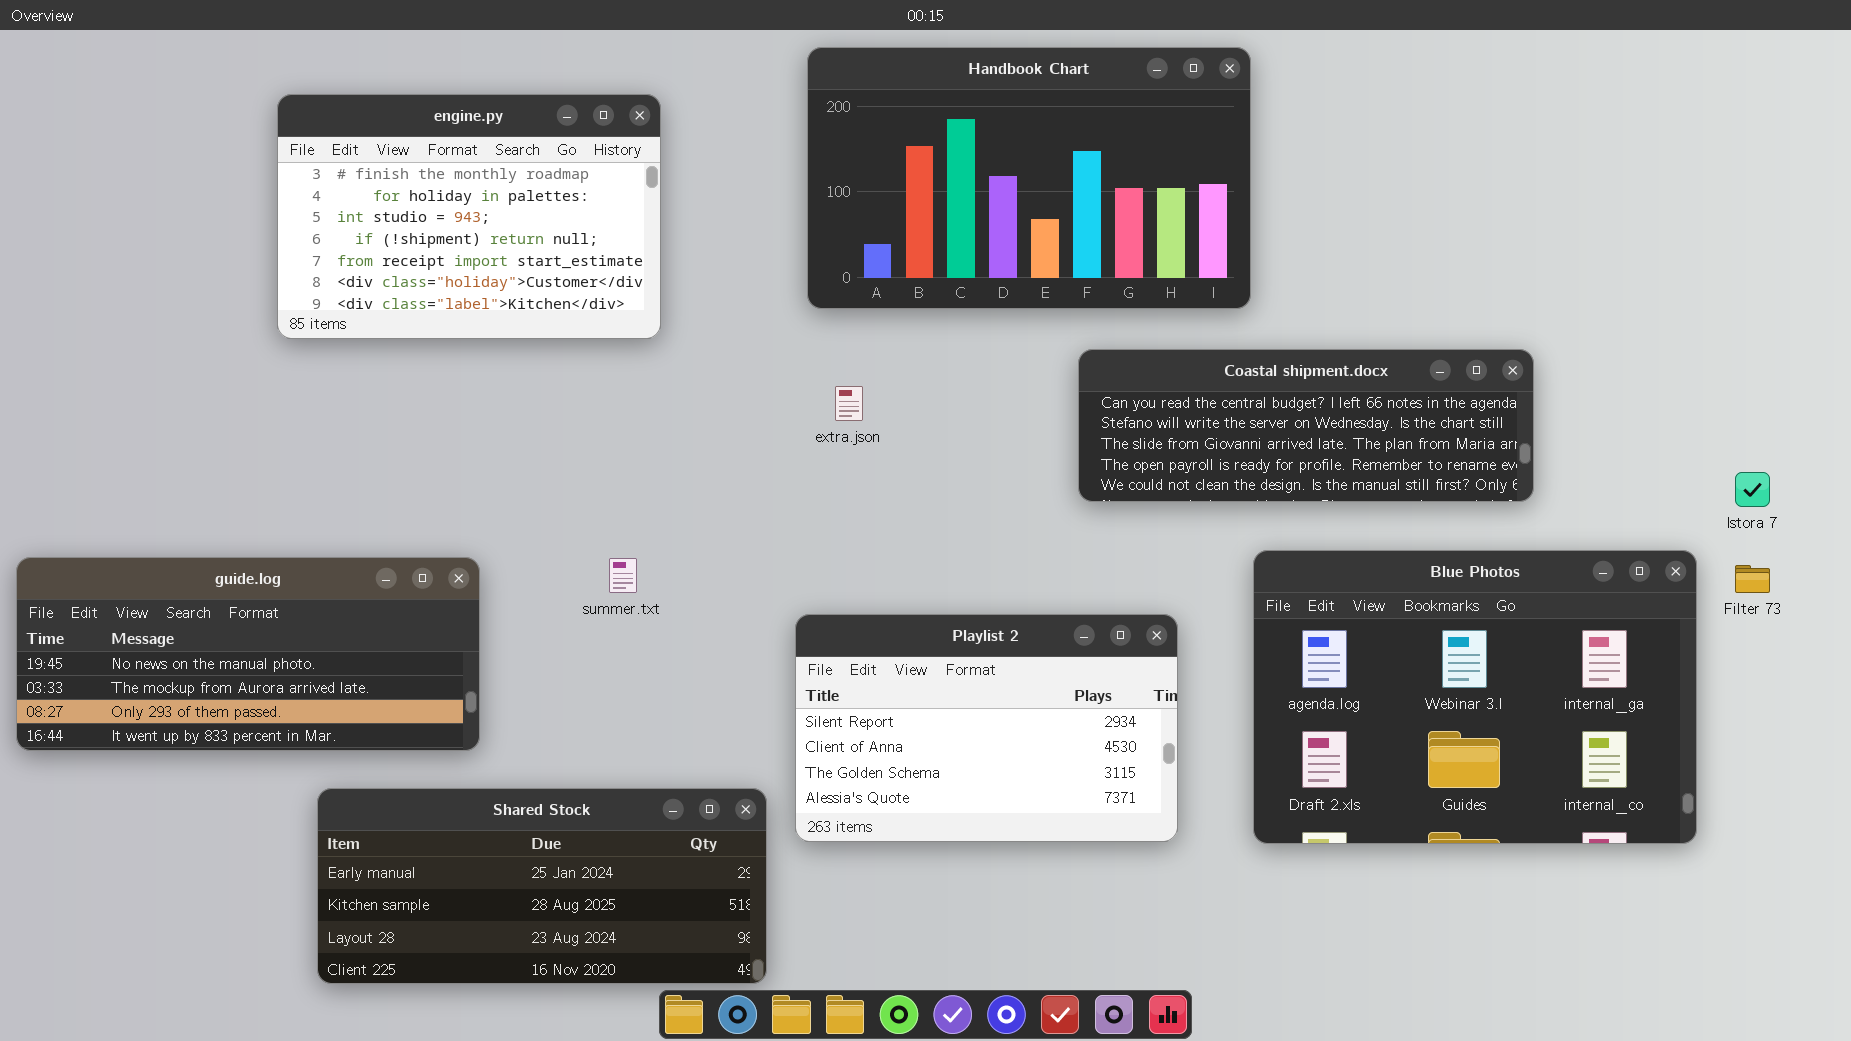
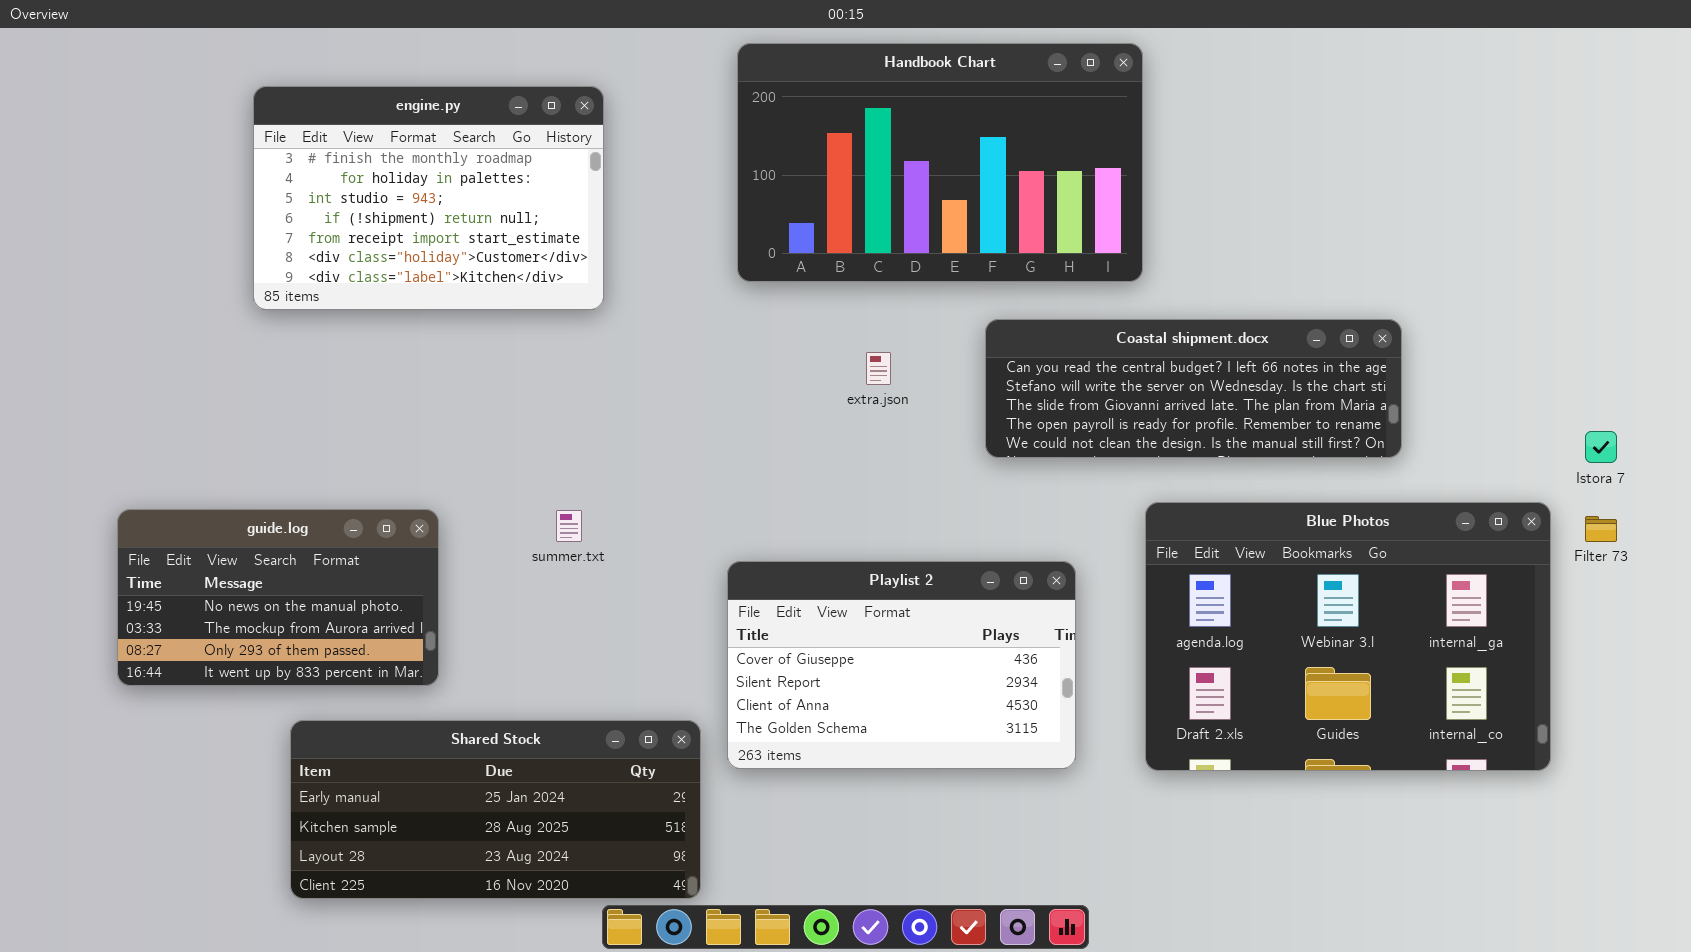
extra.json: [835,386,863,421] -> [866,352,891,385], moved
guide.log: [16,557,480,751] -> [117,509,439,686], resized
Playlist 2: [795,614,1178,842] -> [727,561,1076,769], scrolled up 1 row

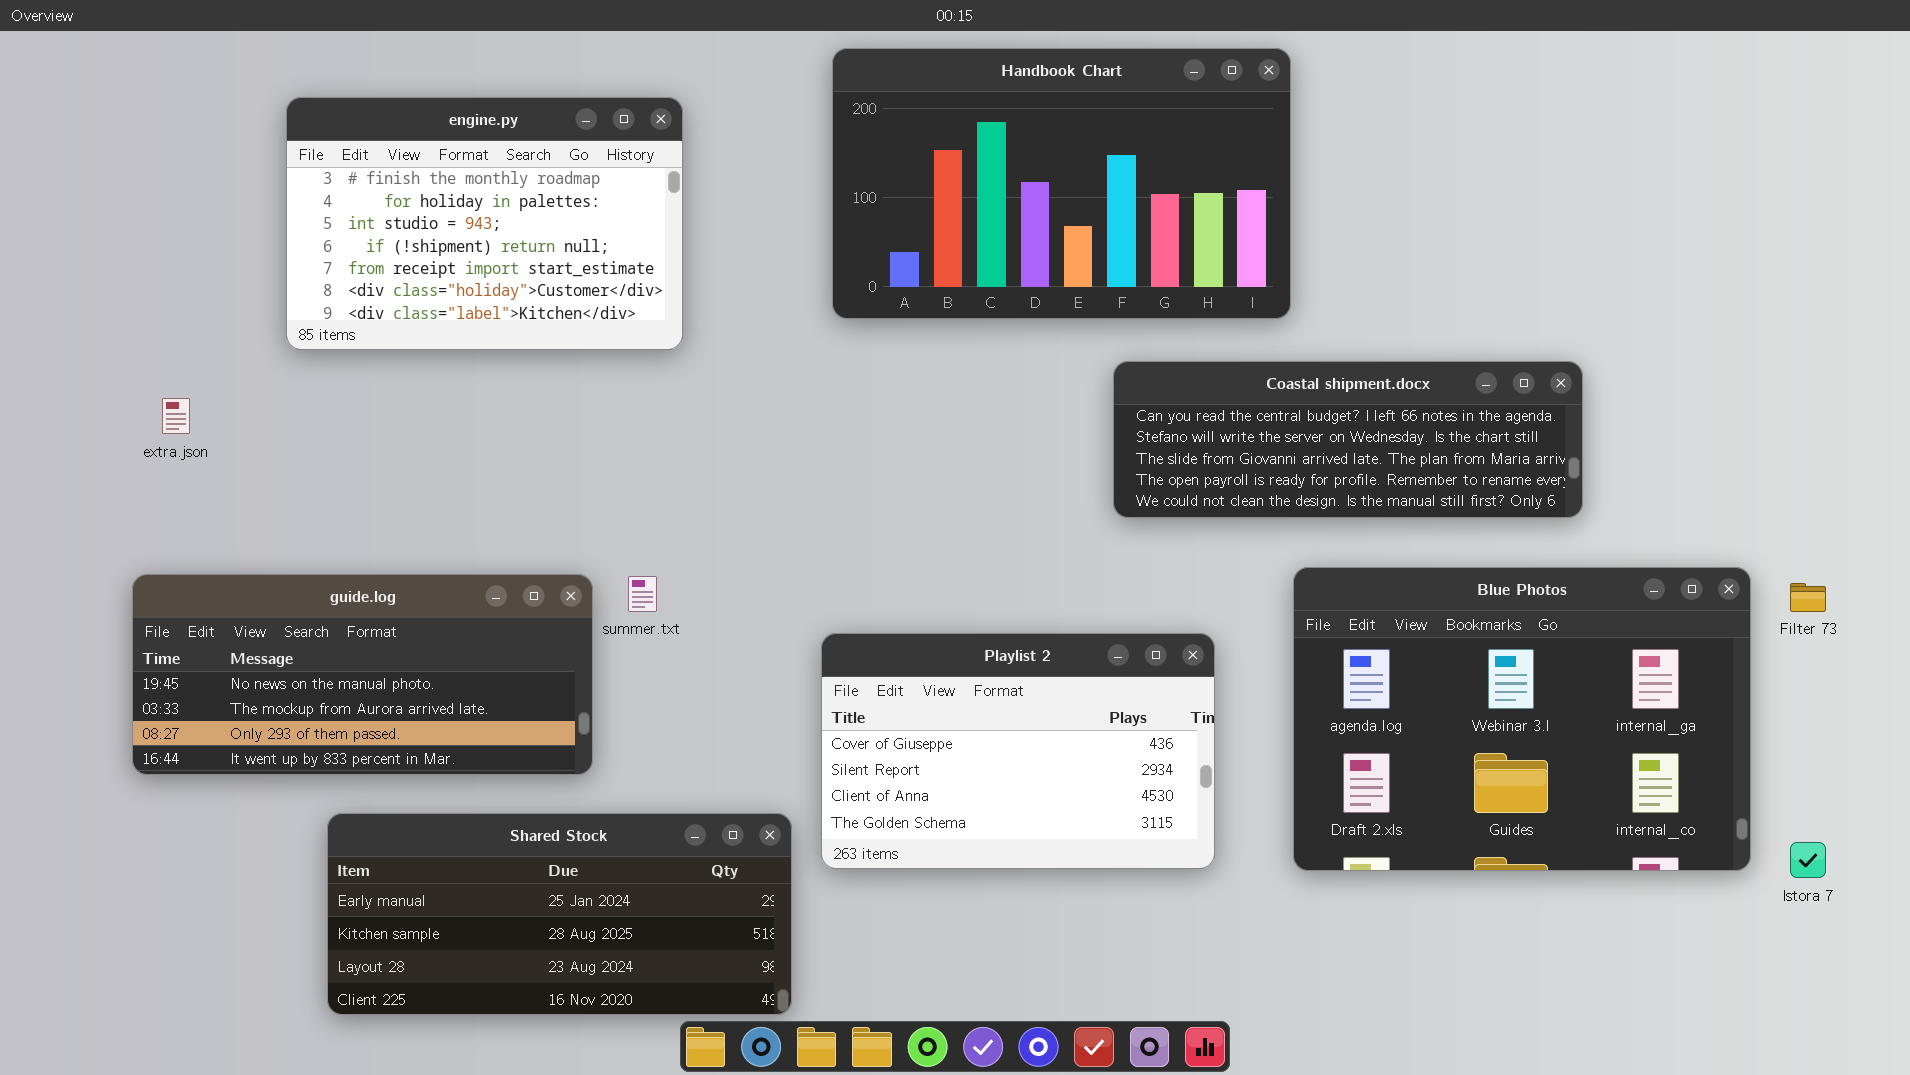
extra.json: [866,352,891,385] -> [162,398,190,434], moved
Istora 7: [1585,431,1617,463] -> [1790,842,1826,878], moved
guide.log: [117,509,439,686] -> [132,574,593,775], resized

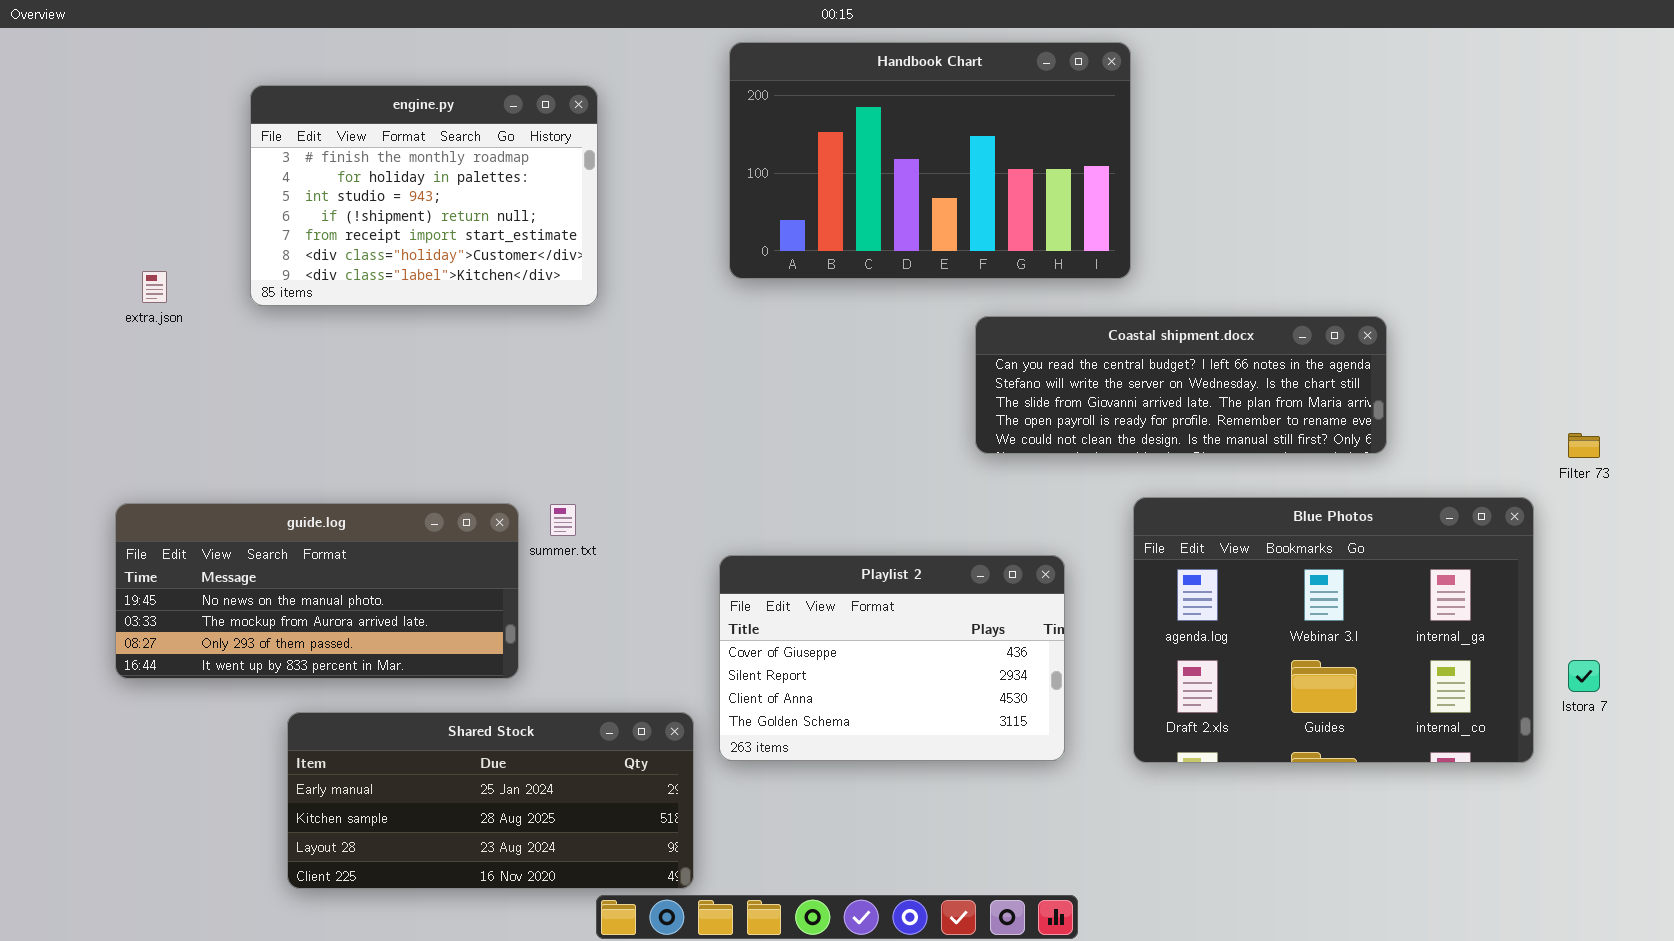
extra.json: [162,398,190,434] -> [142,271,167,303], moved
Filter 73: [1790,583,1826,612] -> [1568,433,1600,458], moved
Istora 7: [1790,842,1826,878] -> [1568,660,1600,692], moved

